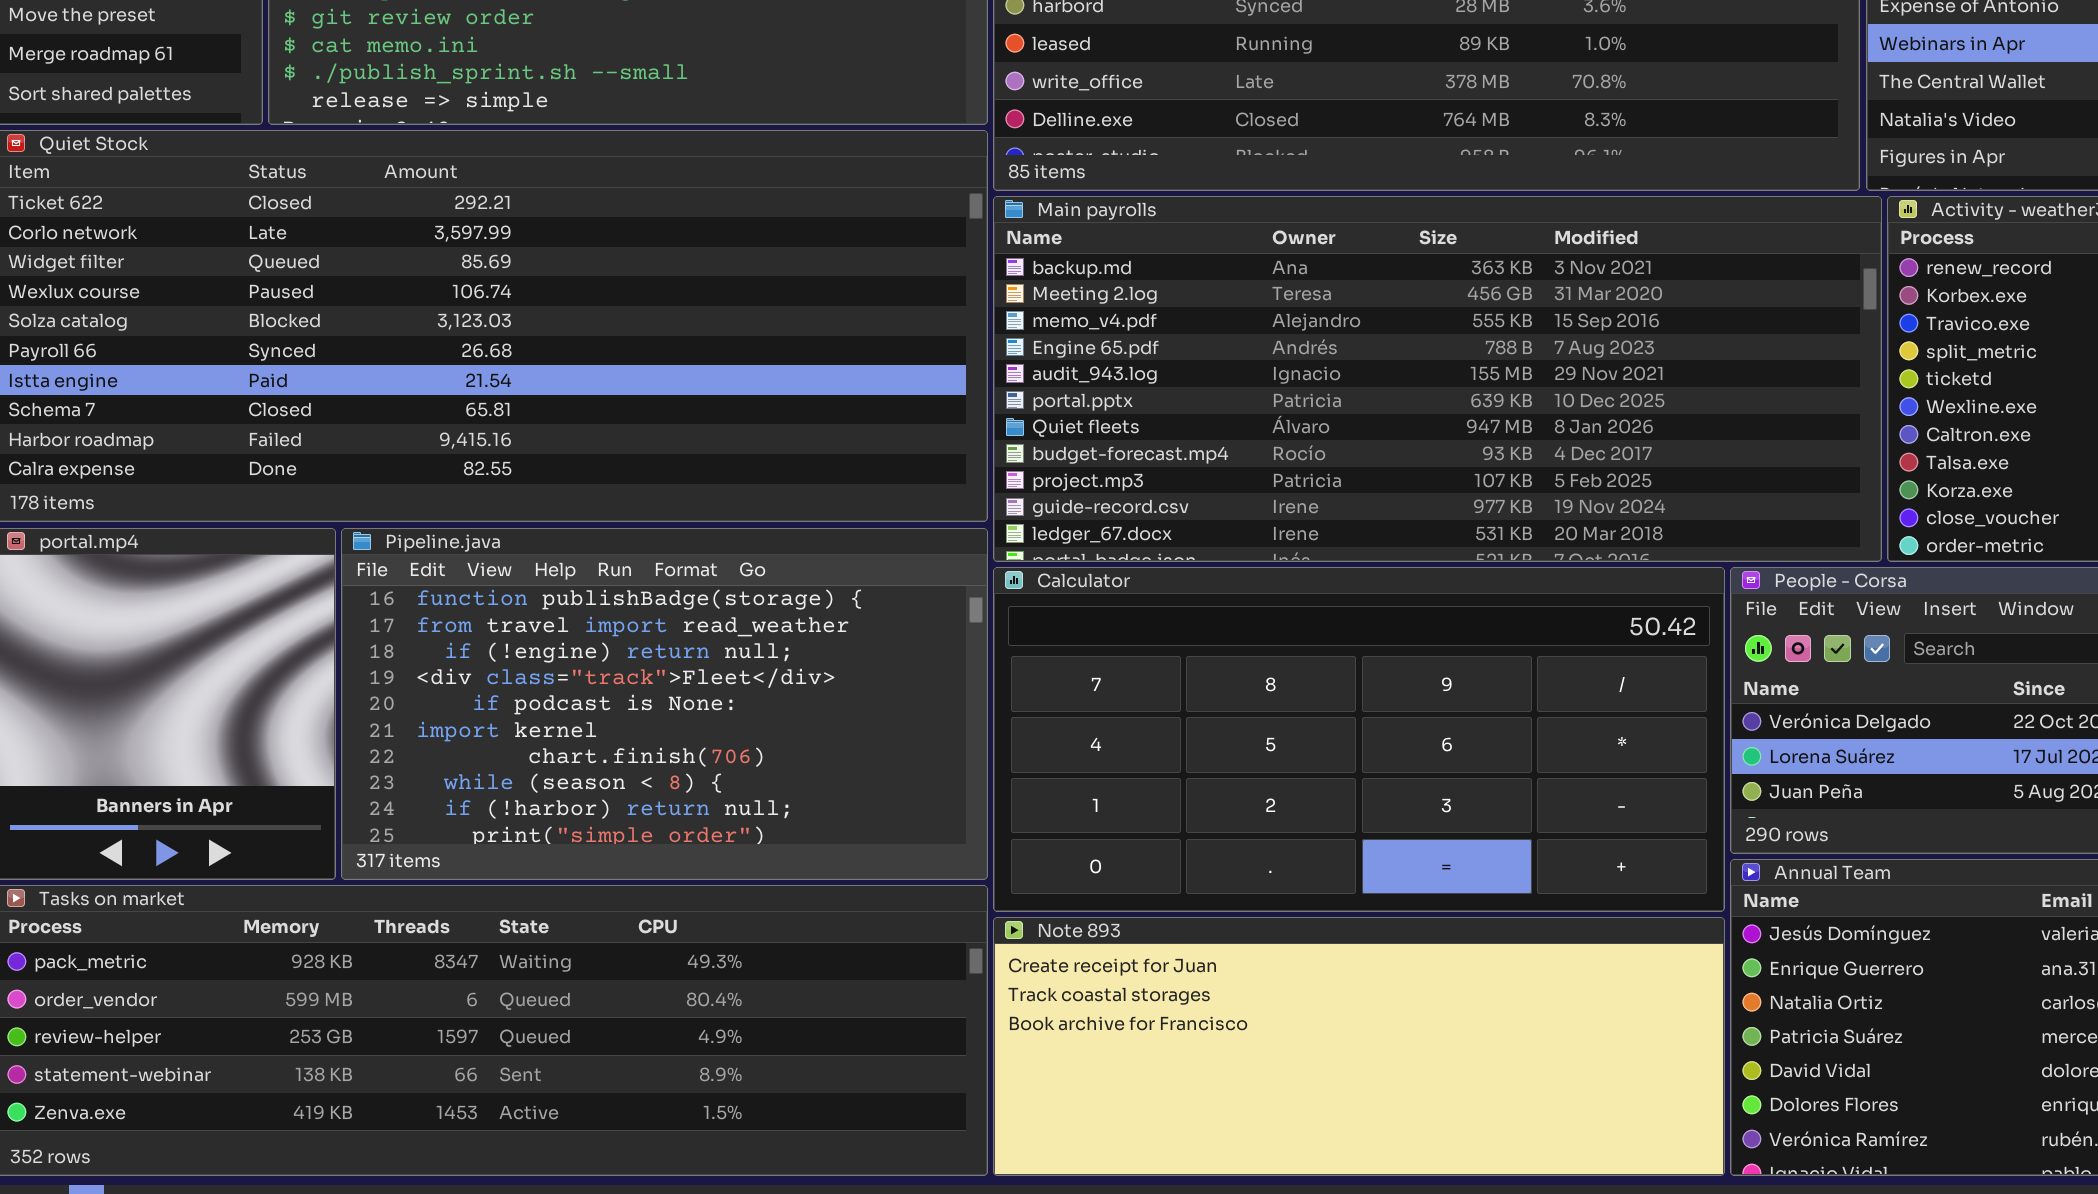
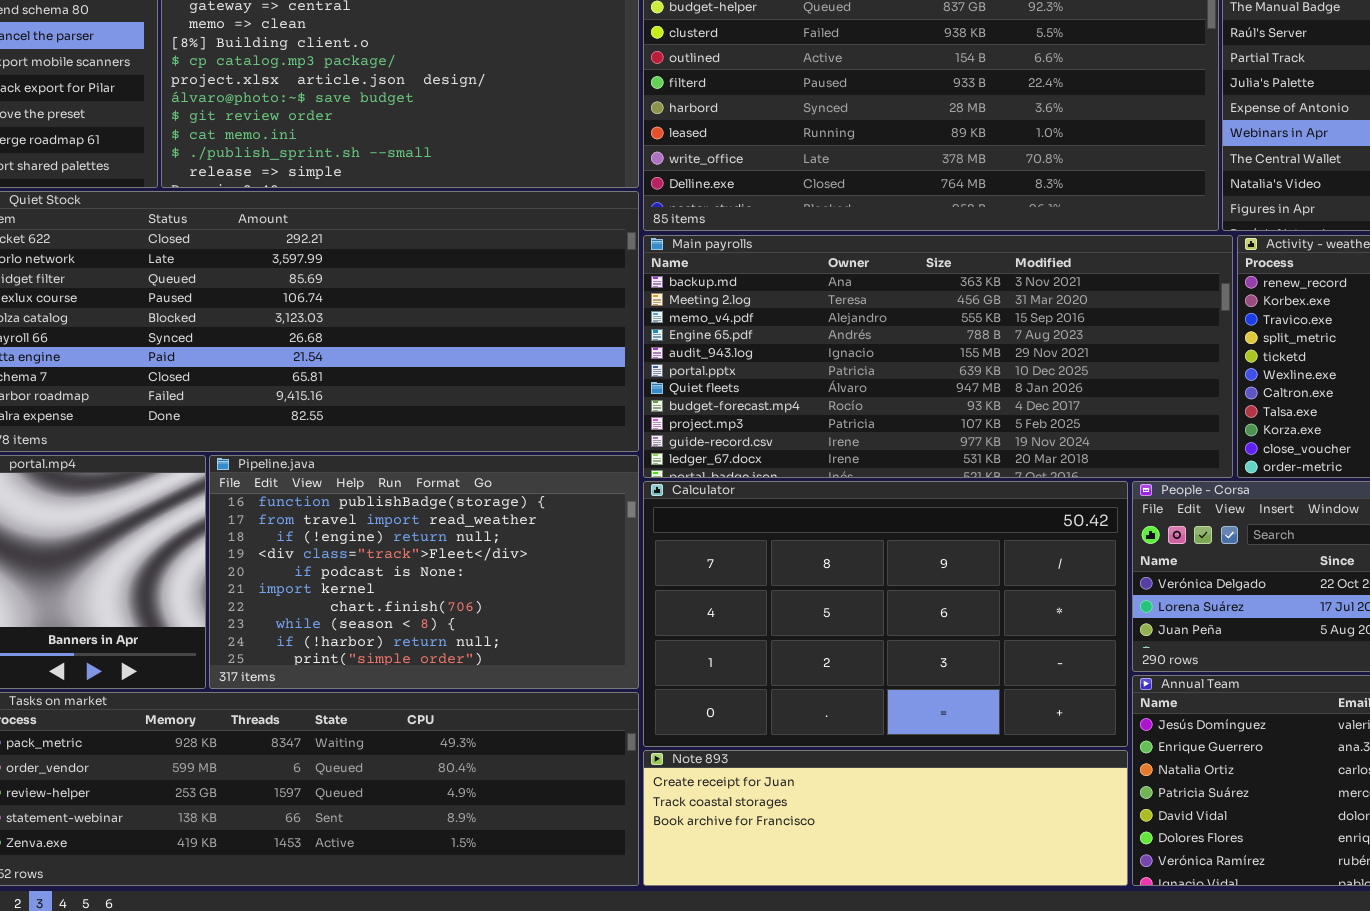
Calculator: [993,567,1725,912] -> [643,481,1128,747], resized
Note 893: [993,917,1725,1176] -> [643,750,1128,886], resized

